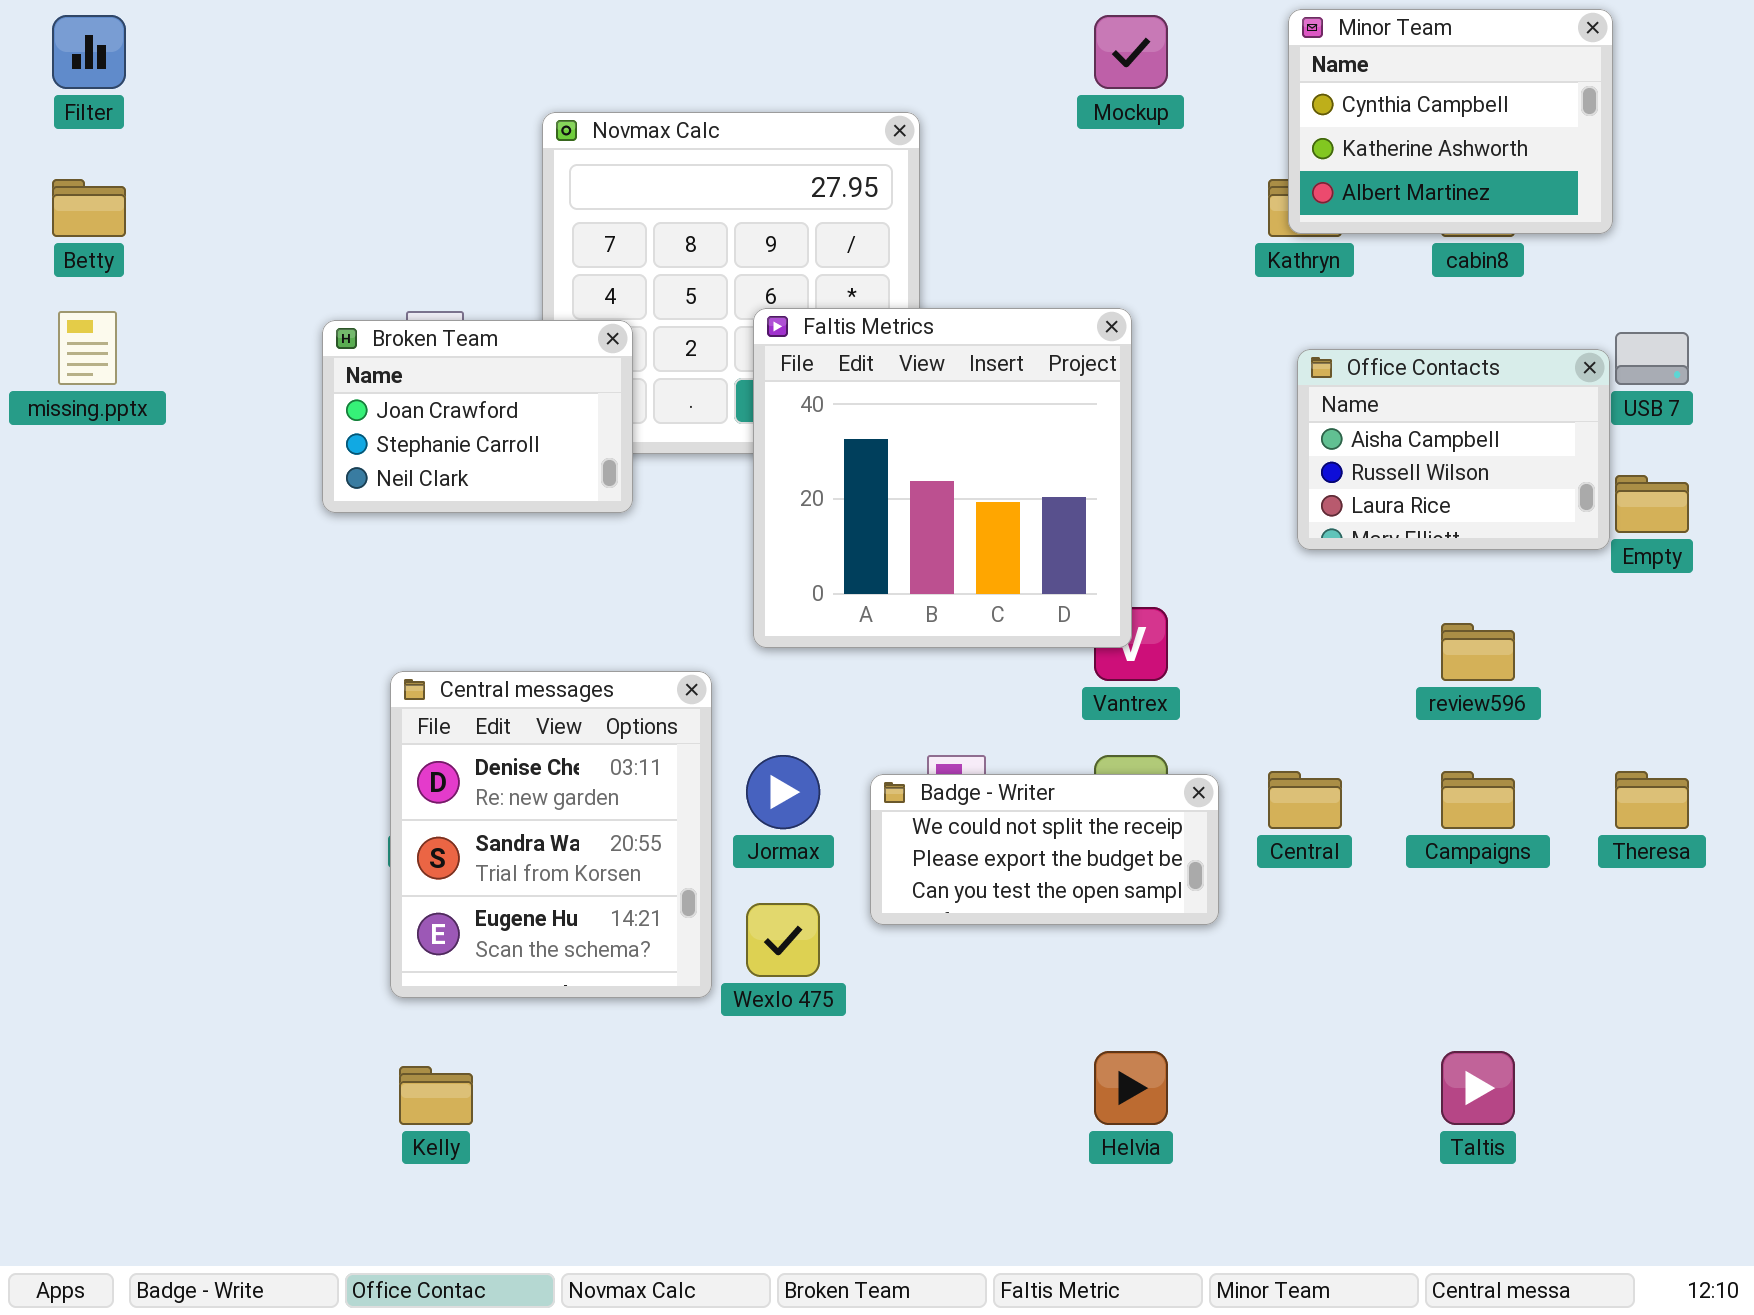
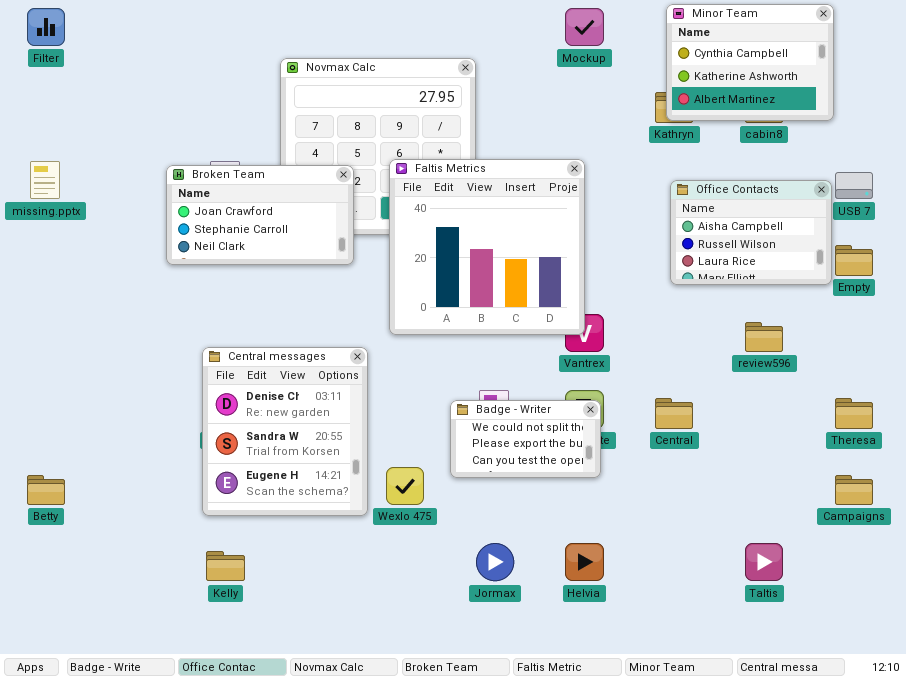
Betty: [52,179,126,237] -> [27,475,65,505], moved
Broken Team: [322,320,633,513] -> [166,165,354,265], resized
Jormax: [746,755,820,829] -> [476,543,514,581], moved
Campaigns: [1441,771,1515,829] -> [835,475,873,505], moved
Badge - Writer: [870,774,1219,925] -> [450,400,601,478], resized

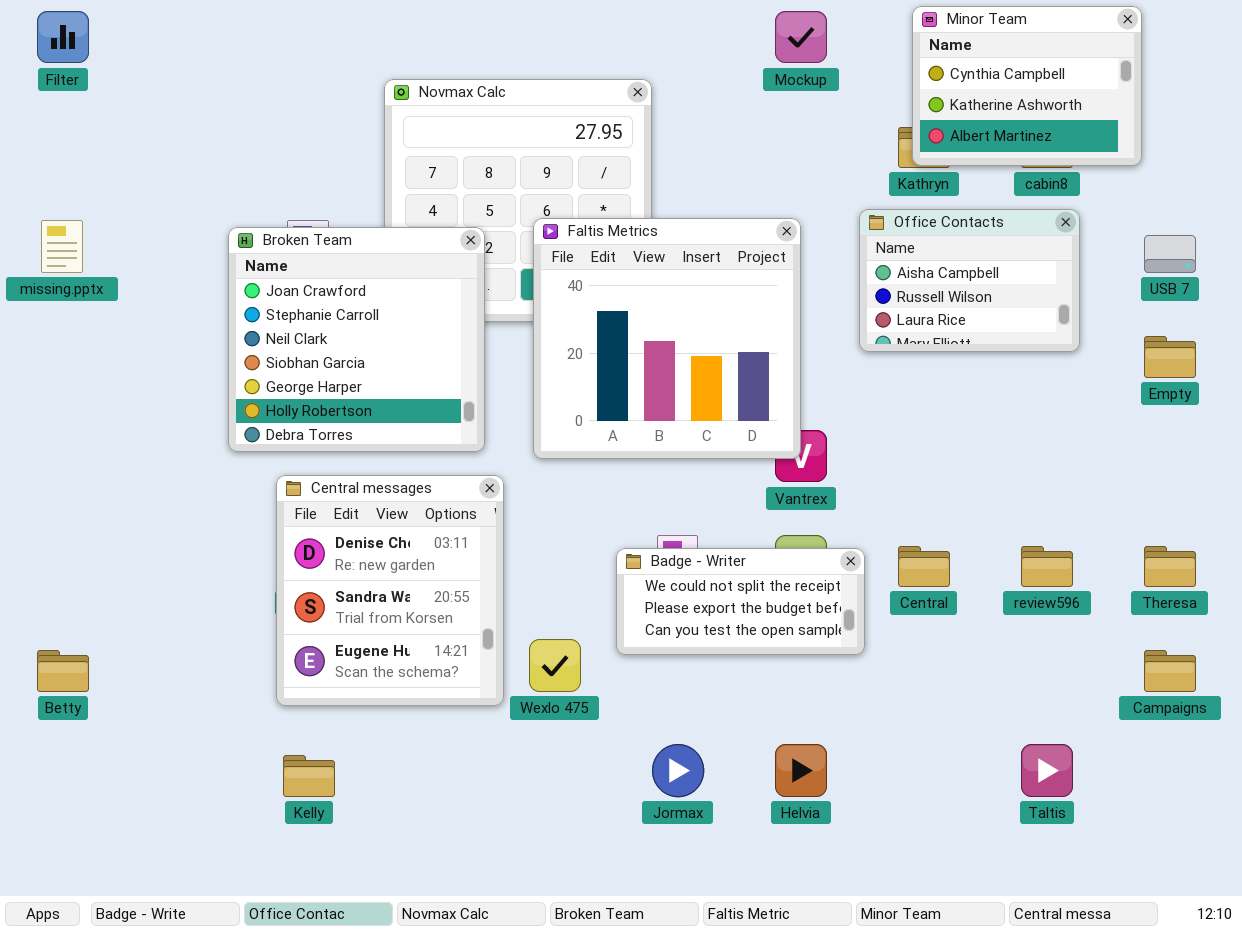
Broken Team: [166,165,354,265] -> [228,227,485,452], resized
Office Contacts: [670,180,832,285] -> [859,209,1080,352], moved
review596: [745,322,783,352] -> [1021,546,1073,587], moved
Badge - Writer: [450,400,601,478] -> [616,548,865,655], resized

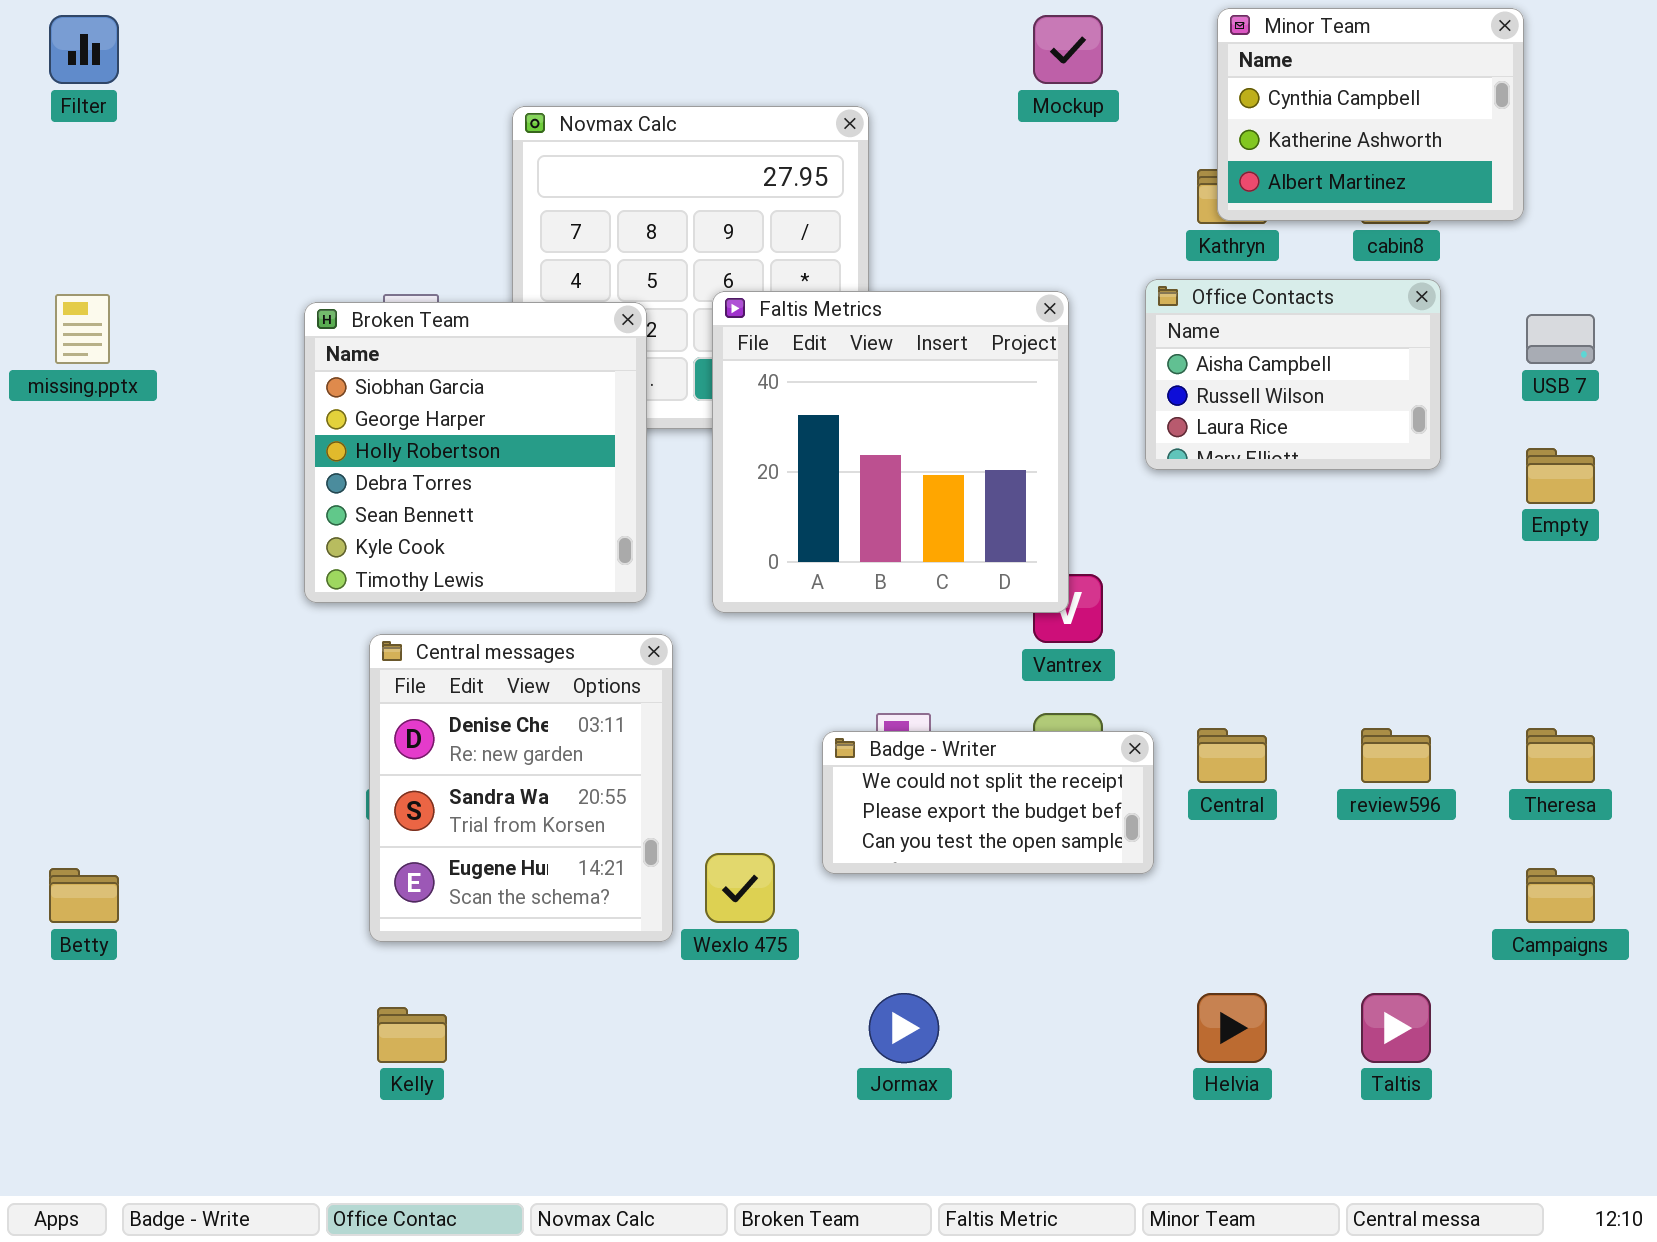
Broken Team: [228,227,485,452] -> [304,302,647,603], scrolled down 3 rows
Helvia: [775,744,827,797] -> [1197,993,1267,1063], moved

